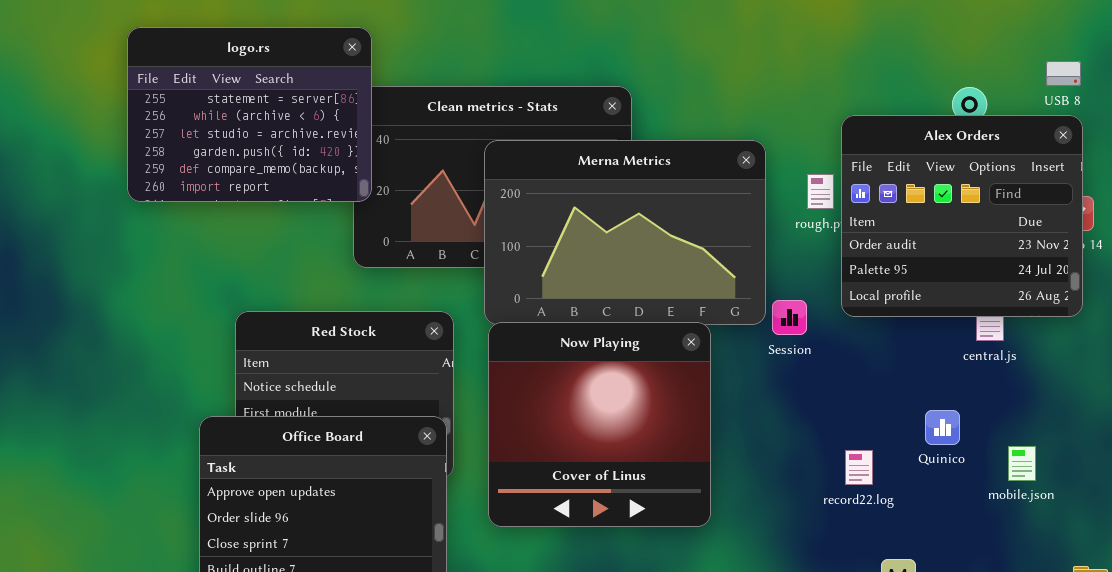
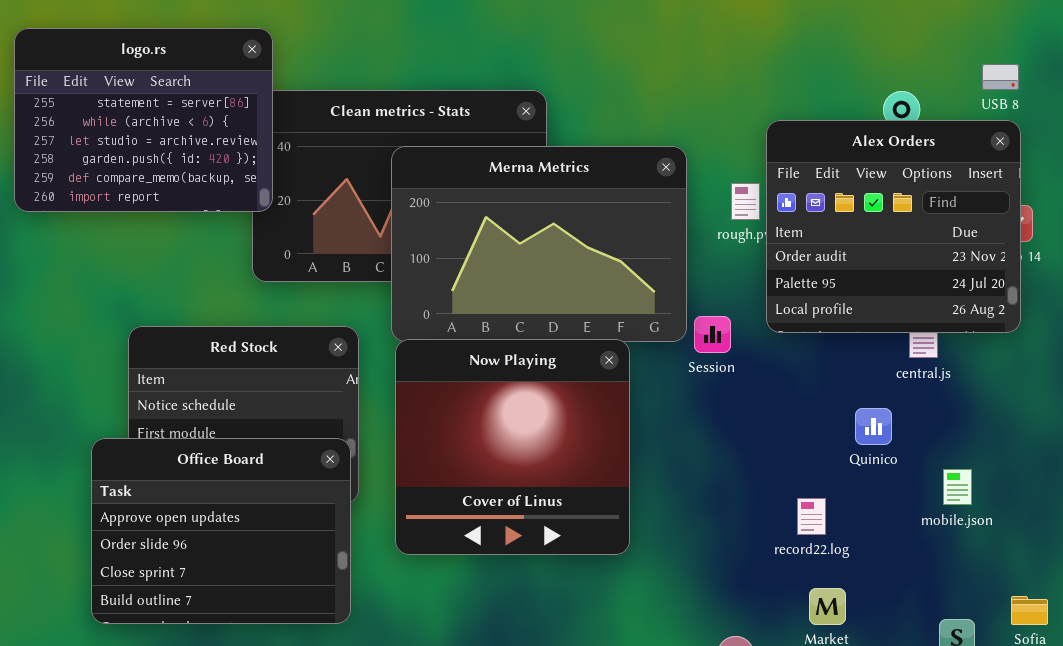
Quinico: [925,410,960,445] -> [855,408,892,445], moved
record22.log: [845,450,873,485] -> [797,498,826,535], moved

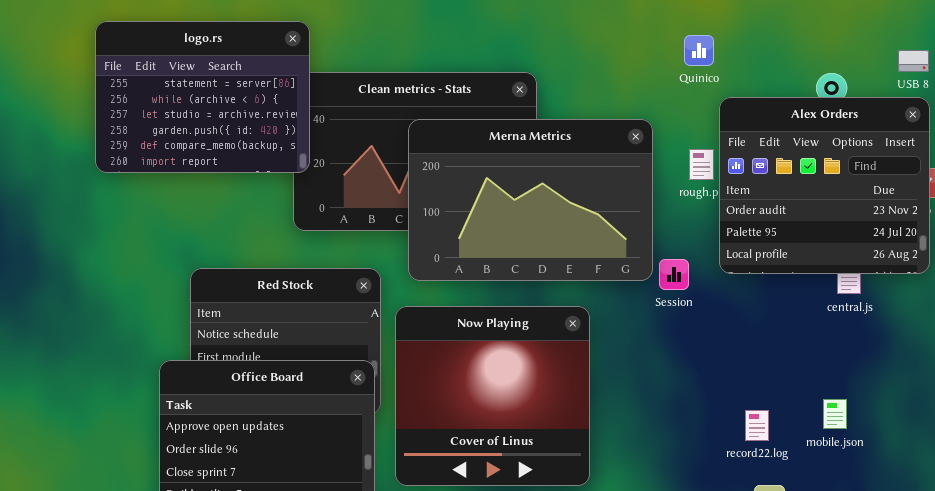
Now Playing: [395,339,630,555] -> [395,306,590,486], moved
Quinico: [855,408,892,445] -> [684,35,714,66], moved
mobile.json: [943,469,972,505] -> [823,399,847,429], moved

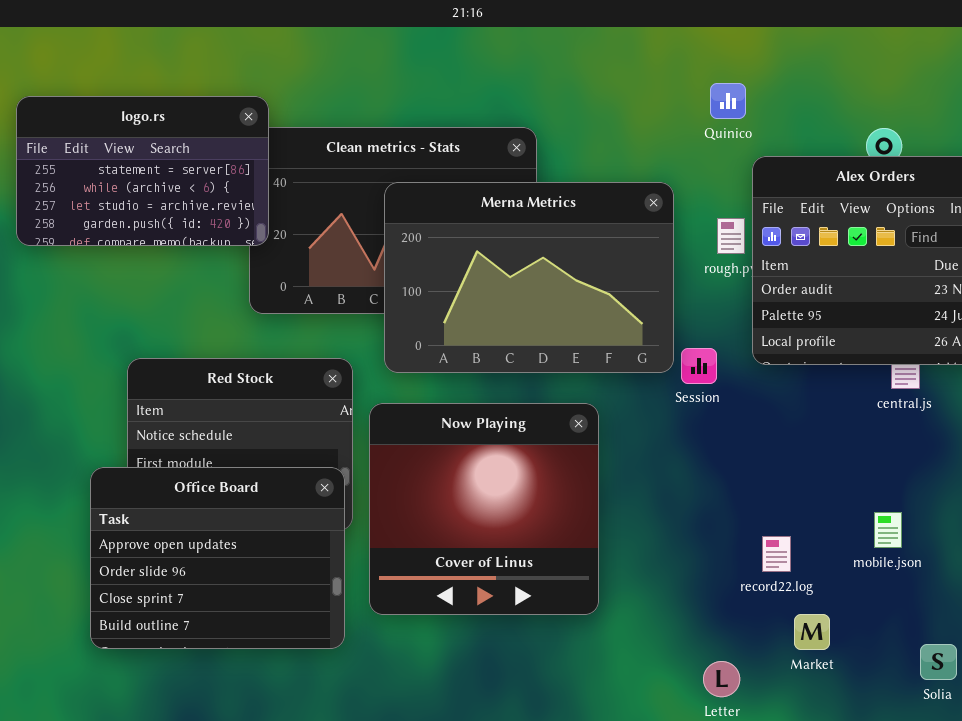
logo.rs: [95,21,310,173] -> [16,96,269,246], resized
record22.log: [745,410,769,441] -> [762,536,791,572], moved

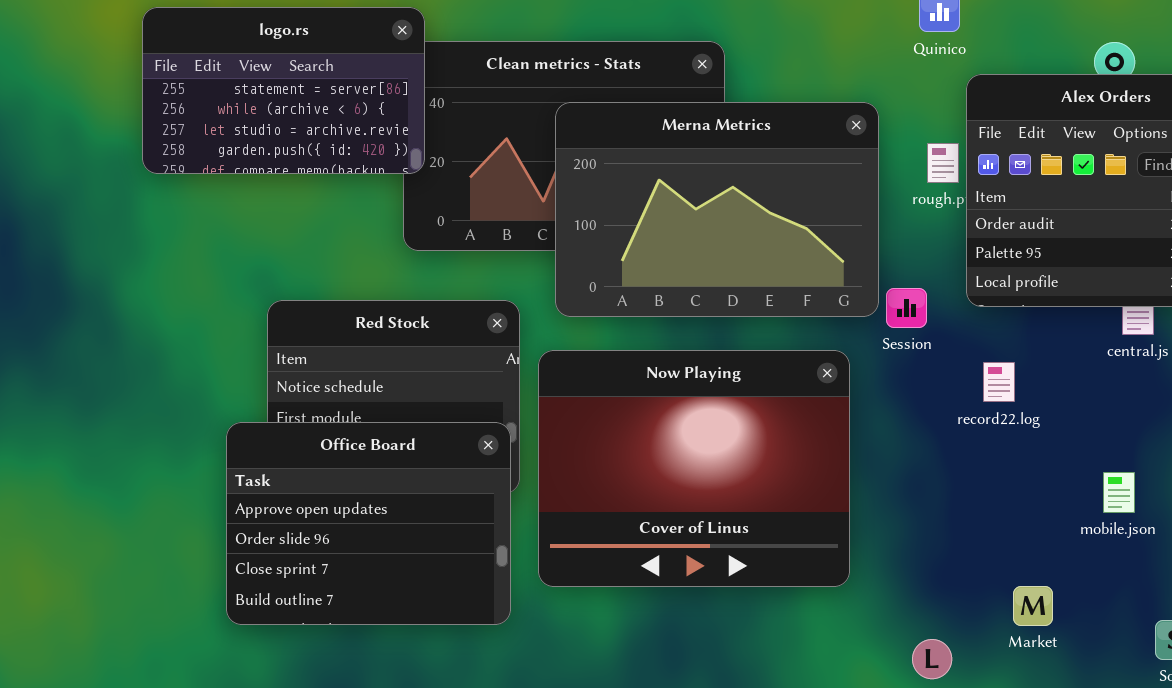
Now Playing: [369,403,599,615] -> [538,350,850,587], resized
record22.log: [762,536,791,572] -> [983,362,1015,402], moved

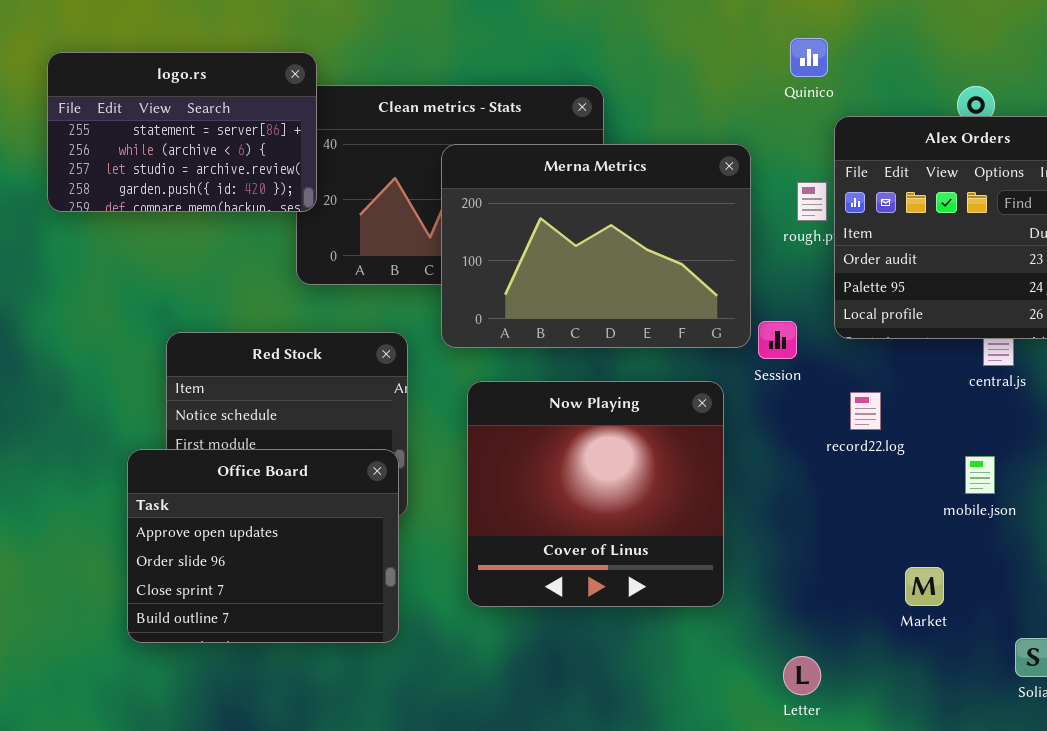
Now Playing: [538,350,850,587] -> [467,381,724,607], resized
mobile.json: [1103,472,1135,513] -> [965,456,995,494], moved
Market: [1013,586,1053,626] -> [905,567,944,606], moved

